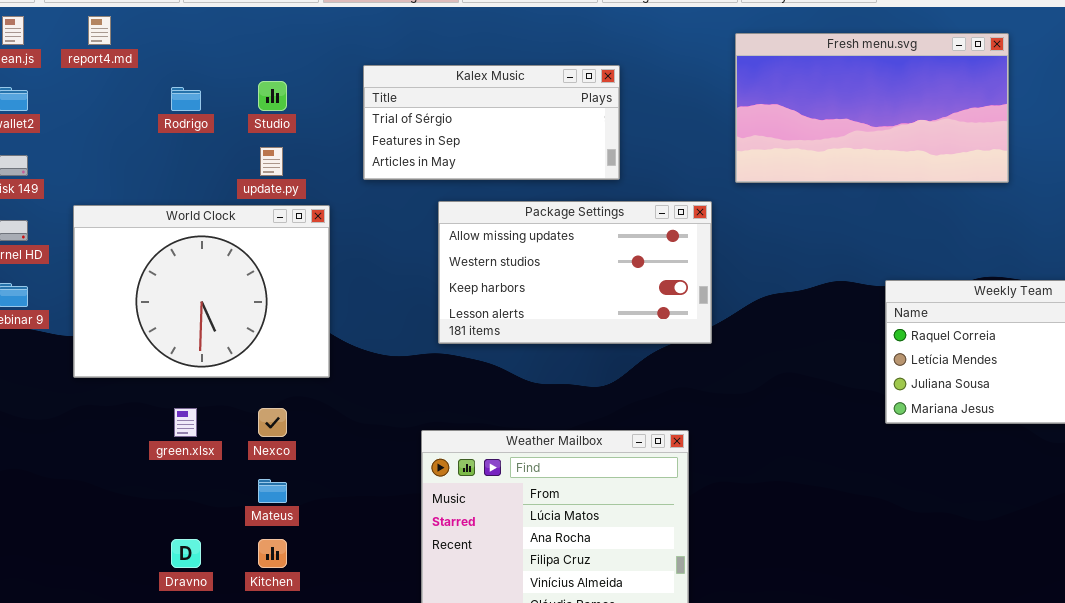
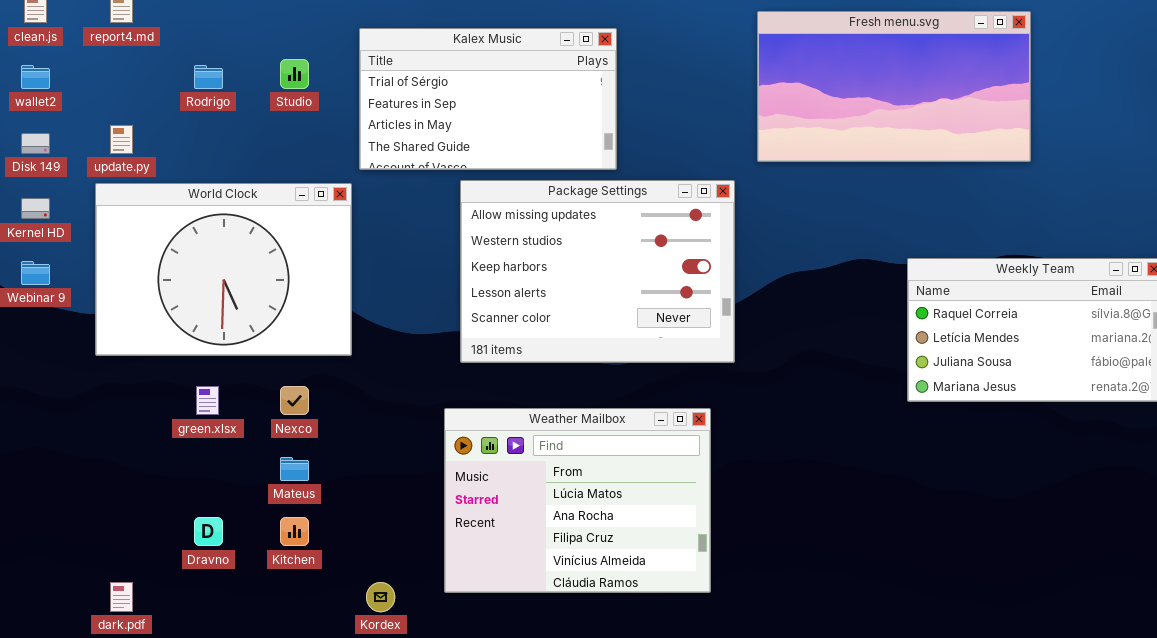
Kalex Music: [363,65,620,180] -> [359,28,617,170], moved, resized
update.py: [260,147,283,176] -> [110,125,133,154], moved
Package Settings: [438,201,712,344] -> [460,180,735,363], resized

